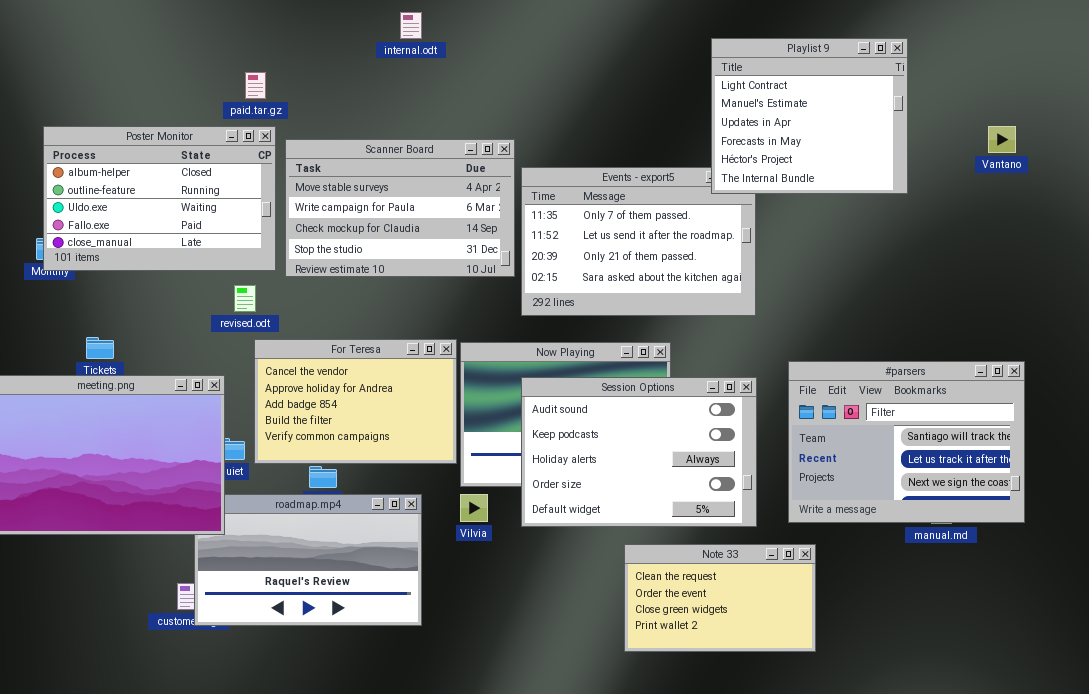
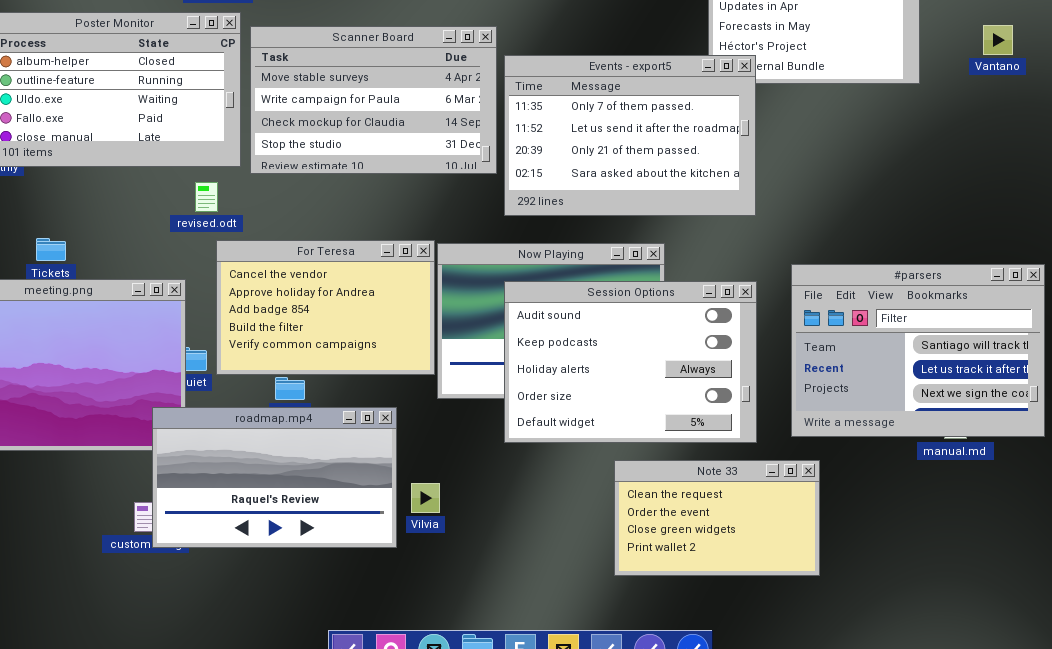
Vantano: [988,126,1016,153] -> [983,25,1013,55], moved
Events - export5: [521,167,756,316] -> [504,55,756,216], raised
roadmap.mp4: [194,494,422,626] -> [152,407,397,548], raised
Vilvia: [460,494,488,522] -> [411,483,440,513], moved

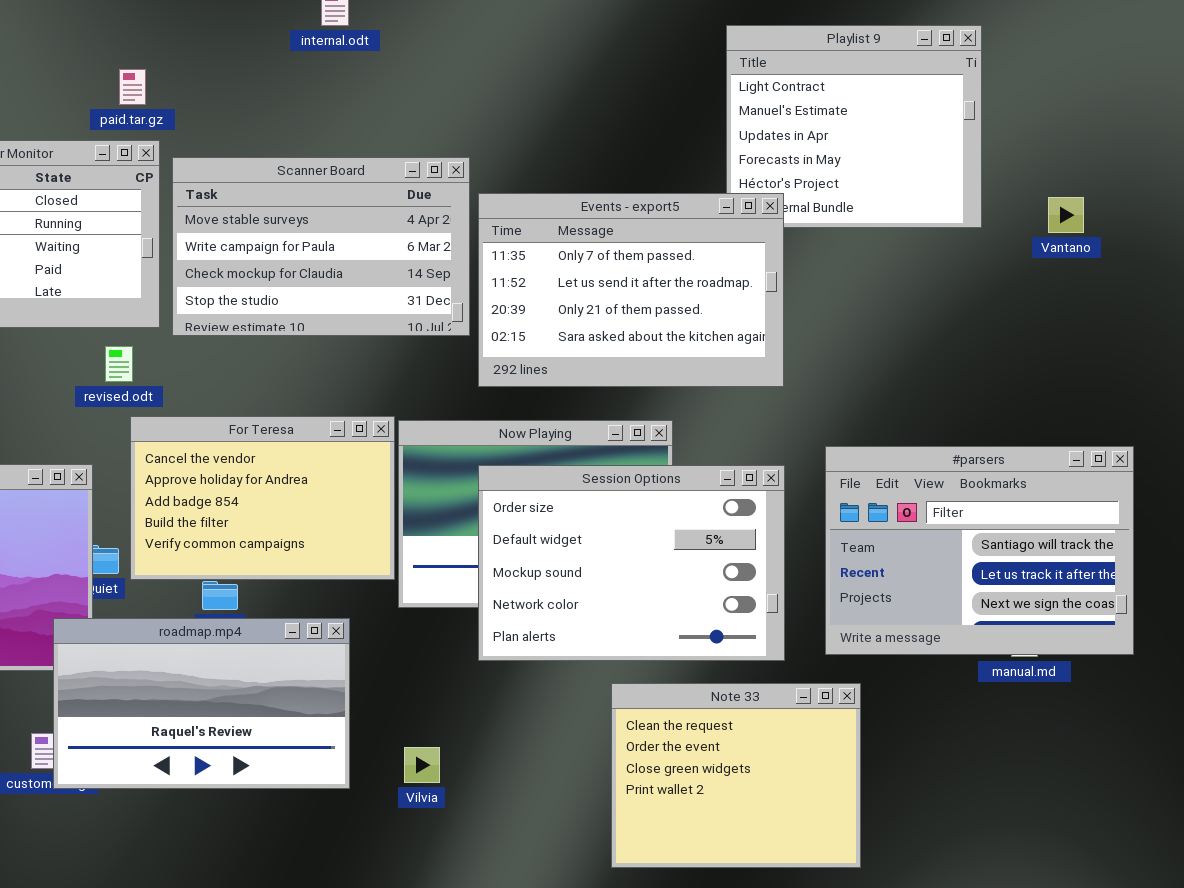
Vantano: [983,25,1013,55] -> [1048,197,1084,233], moved
Session Options: [504,281,757,443] -> [478,465,785,661], scrolled down 3 rows
Note 33: [614,460,820,576] -> [611,683,861,868], resized
Vilvia: [411,483,440,513] -> [404,747,440,783], moved

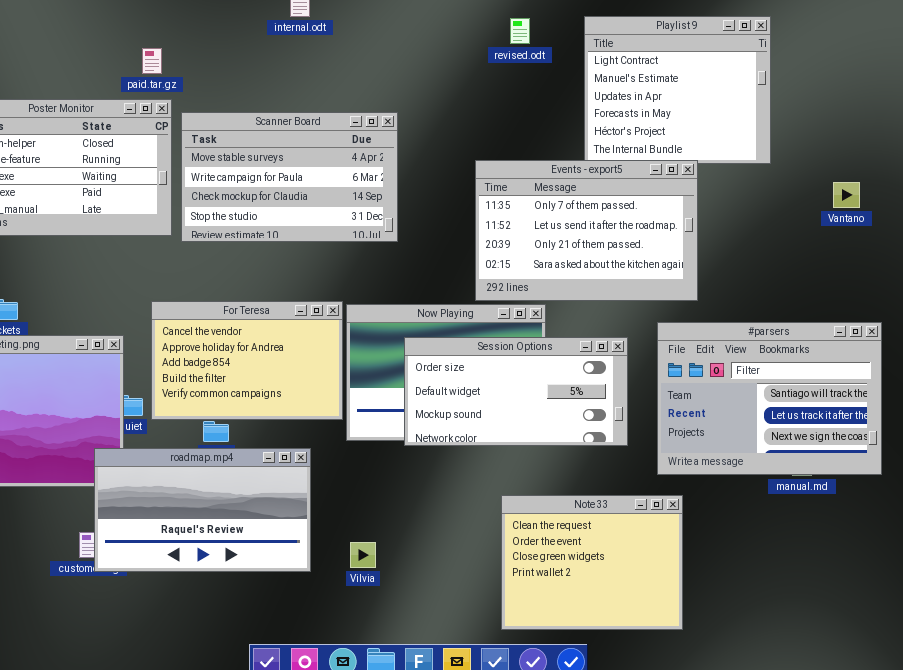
Events - export5: [478,193,784,387] -> [475,160,698,301], moved
Vantano: [1048,197,1084,233] -> [833,182,860,208], moved
revised.odt: [105,346,133,382] -> [510,18,530,44], moved
Session Options: [478,465,785,661] -> [404,337,628,446], resized

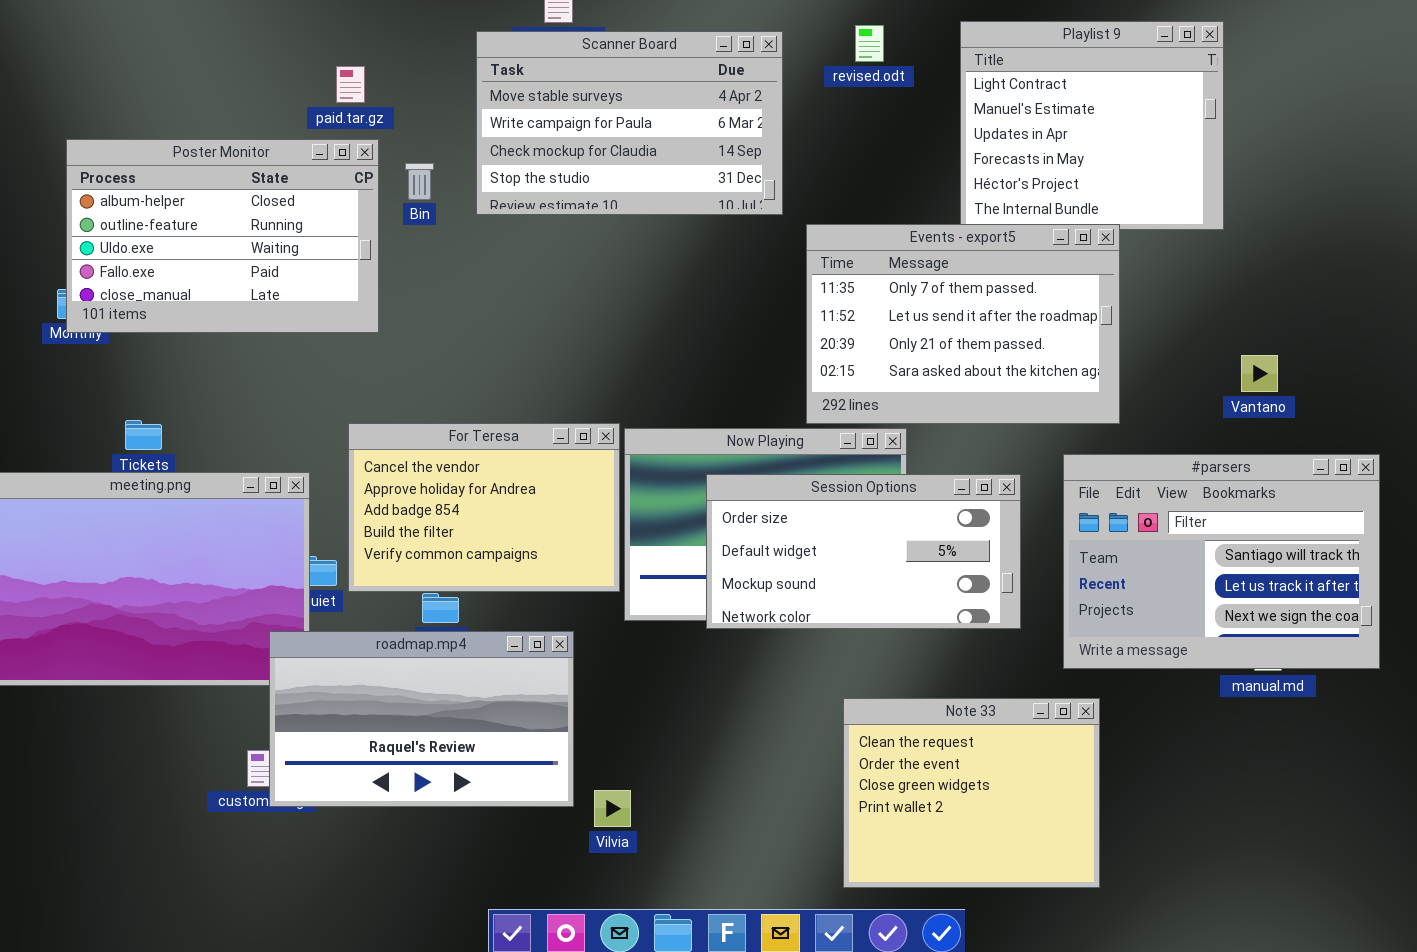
Scanner Board: [181,112,398,242] -> [476,31,783,215], moved
Vantano: [833,182,860,208] -> [1241,355,1278,392], moved
Vilvia: [350,542,376,568] -> [594,790,631,827], moved

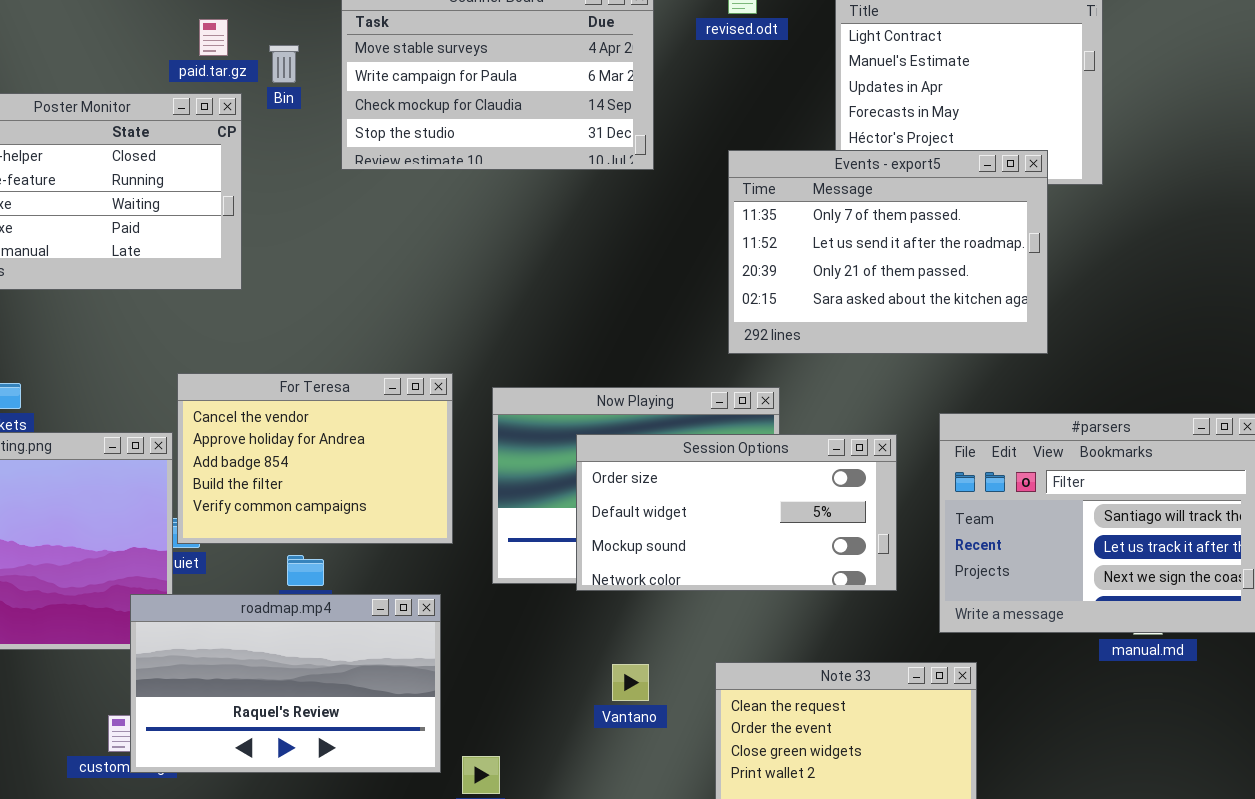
Bin: [405,163,434,200] -> [269,45,299,83], moved
Events - export5: [806,224,1120,424] -> [728,150,1048,354], moved
Vantano: [1241,355,1278,392] -> [612,664,649,701], moved
For Teresa: [348,423,620,592] -> [177,373,453,544], moved

